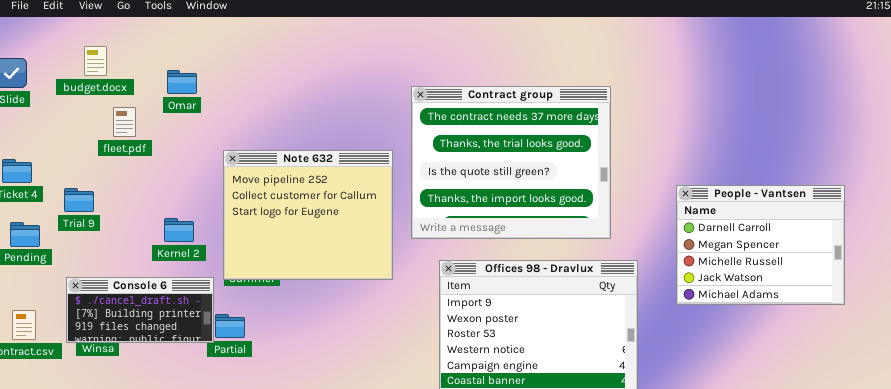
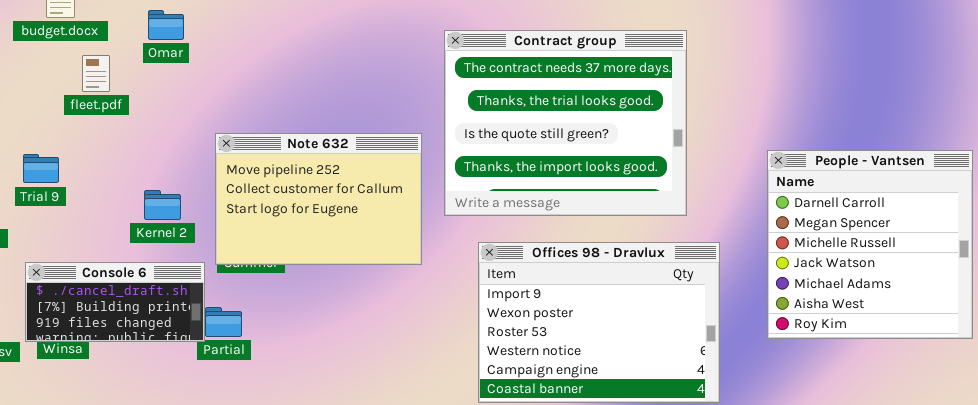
Note 632: [223,150,393,280] -> [215,133,422,265], resized
People - Vantsen: [676,185,845,305] -> [767,150,973,339], resized

